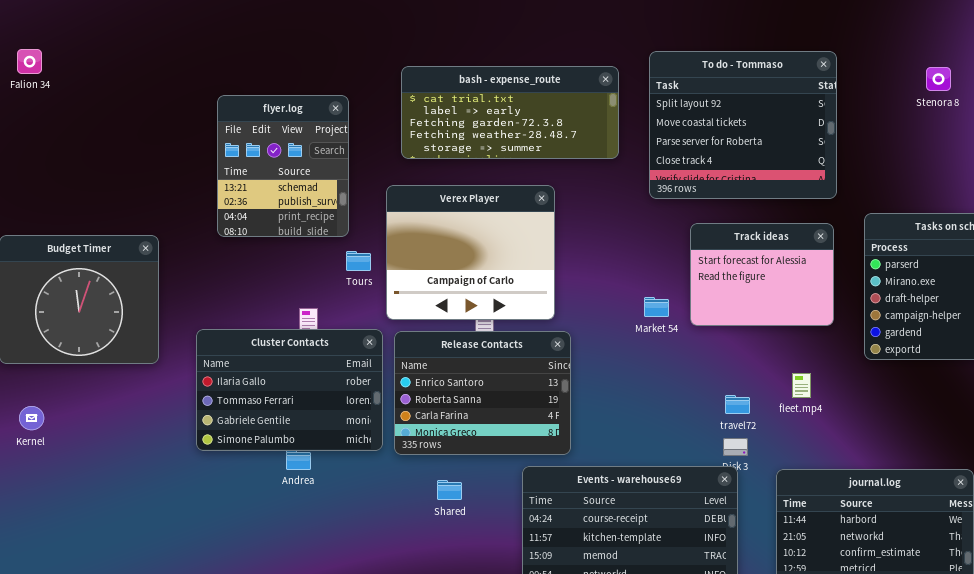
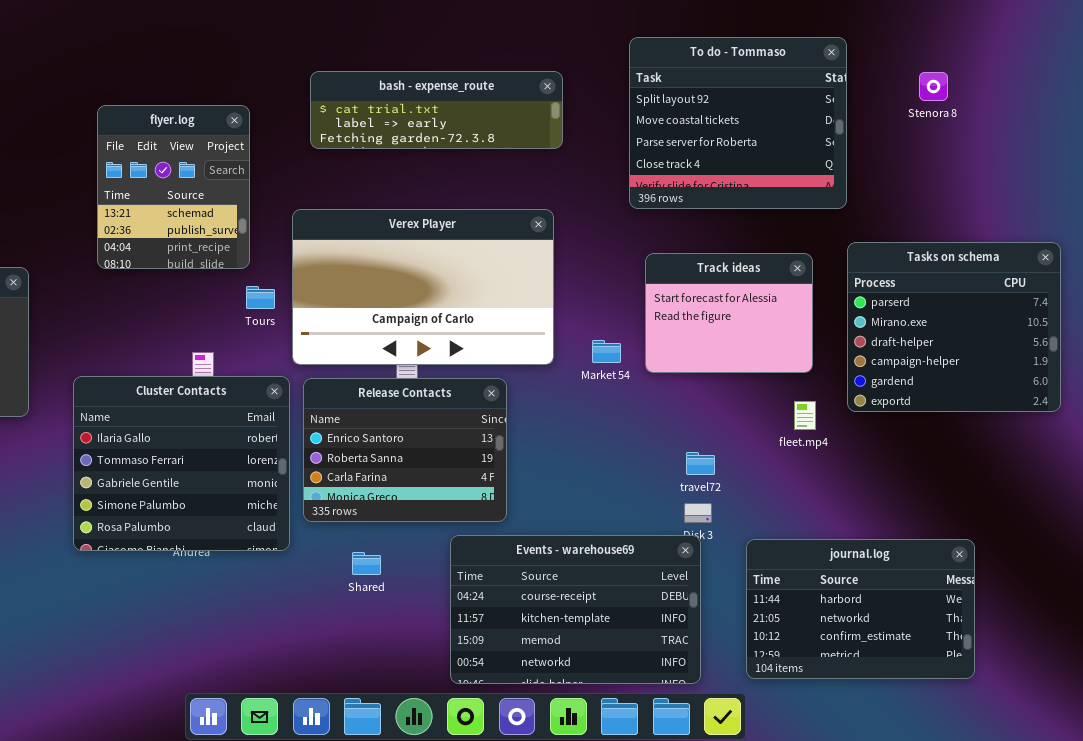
To do - Tommaso: [649,51,837,199] -> [629,37,847,209], moved
bash - expense_route: [401,66,619,159] -> [310,71,563,149], resized
Verex Player: [386,185,555,320] -> [292,209,554,365], resized
Cluster Contacts: [196,329,383,451] -> [73,376,290,551], resized
fleet.mp4: [792,373,811,398] -> [794,401,816,430], moved

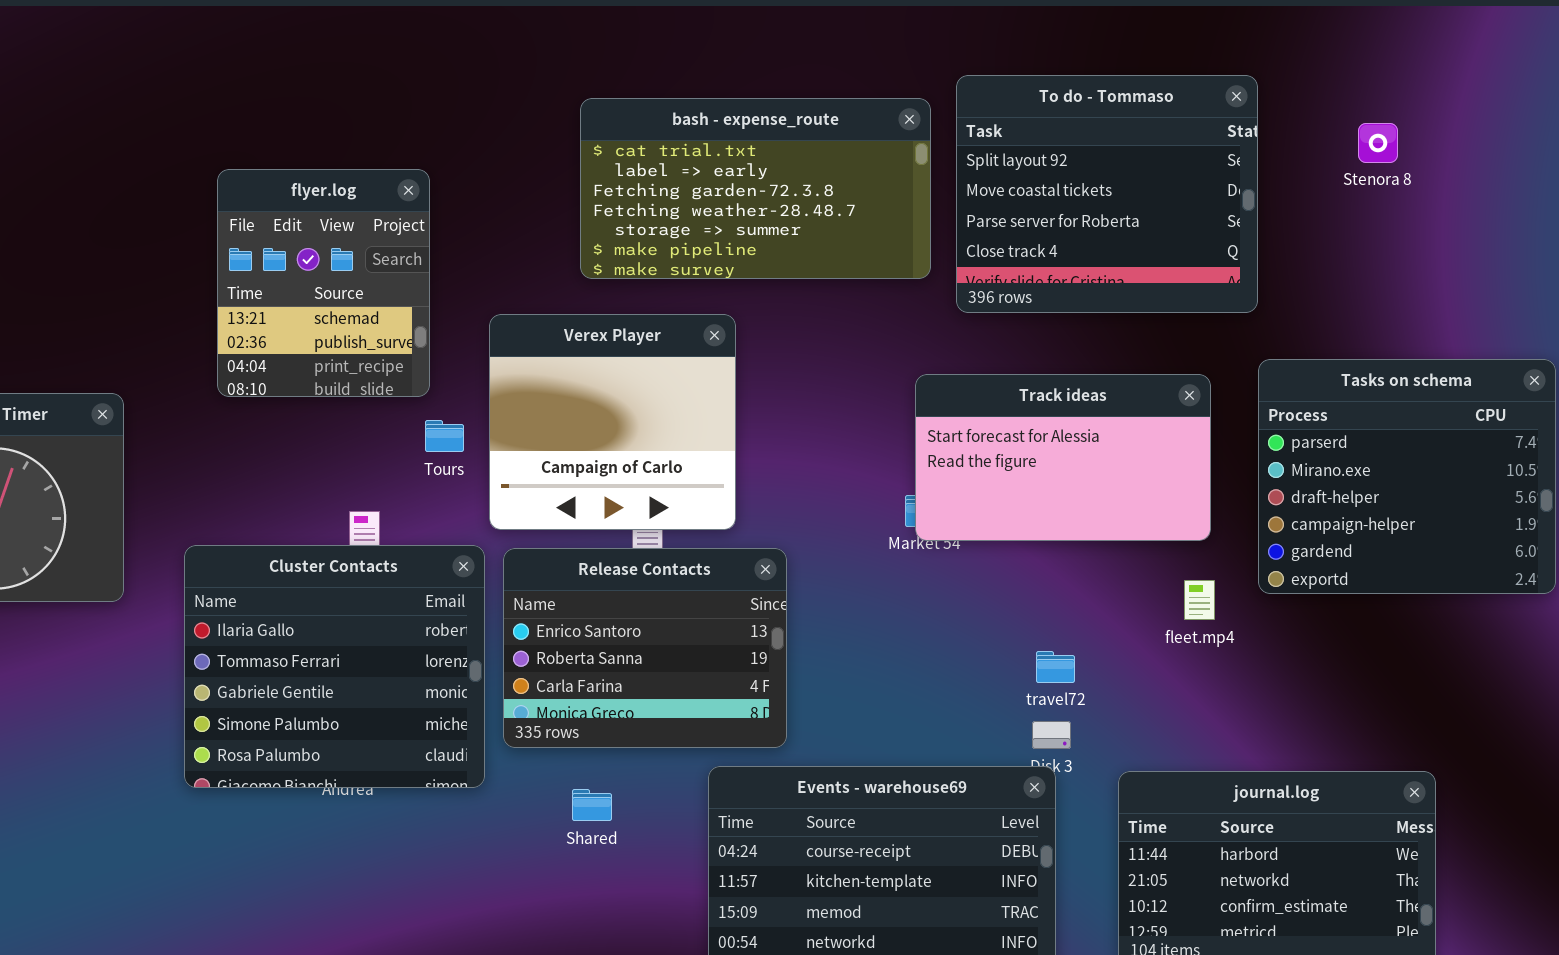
bash - expense_route: [310,71,563,149] -> [580,98,931,279], moved, resized
Verex Player: [292,209,554,365] -> [489,314,736,530], resized
Track ideas: [645,253,813,373] -> [915,374,1211,541], resized

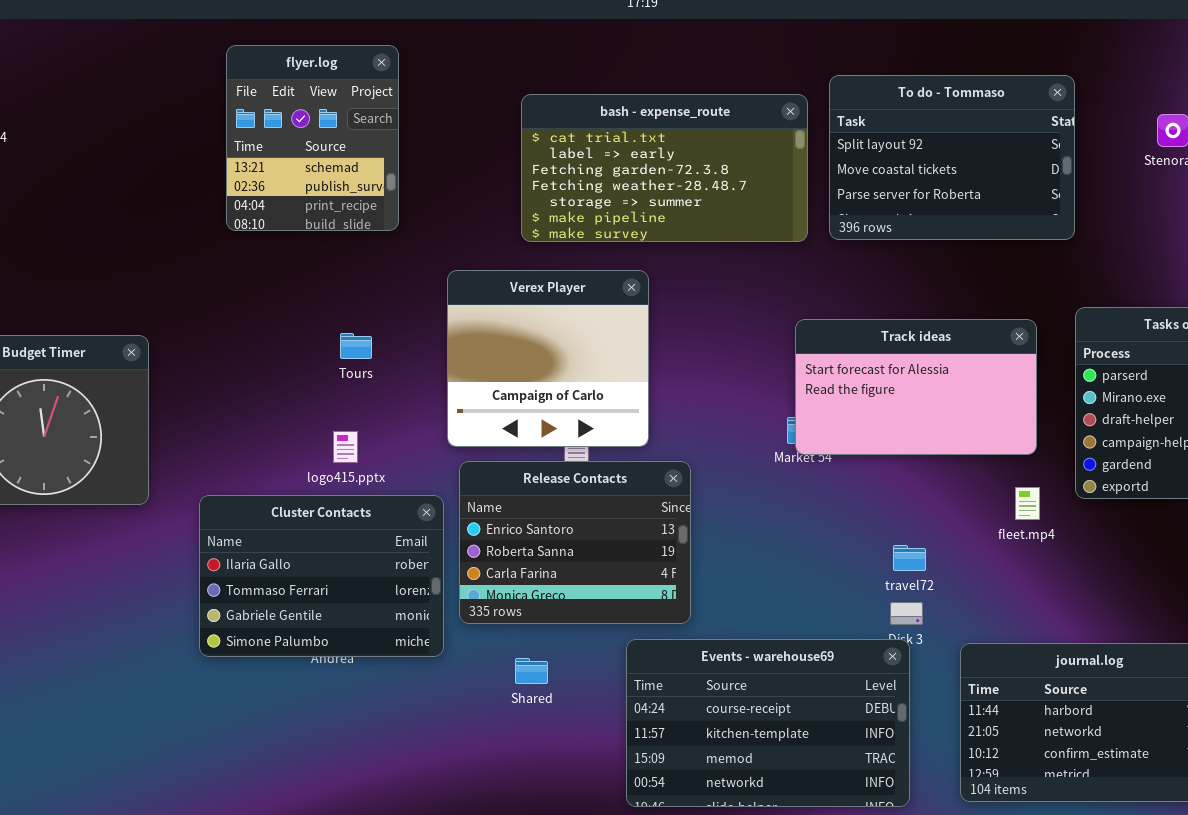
To do - Tommaso: [956,75,1258,313] -> [829,75,1075,240], resized
flyer.log: [217,169,430,397] -> [226,45,399,231], moved
Tours: [425,420,464,452] -> [340,333,372,359], moved
Cluster Contacts: [184,545,485,788] -> [199,495,444,657], resized

